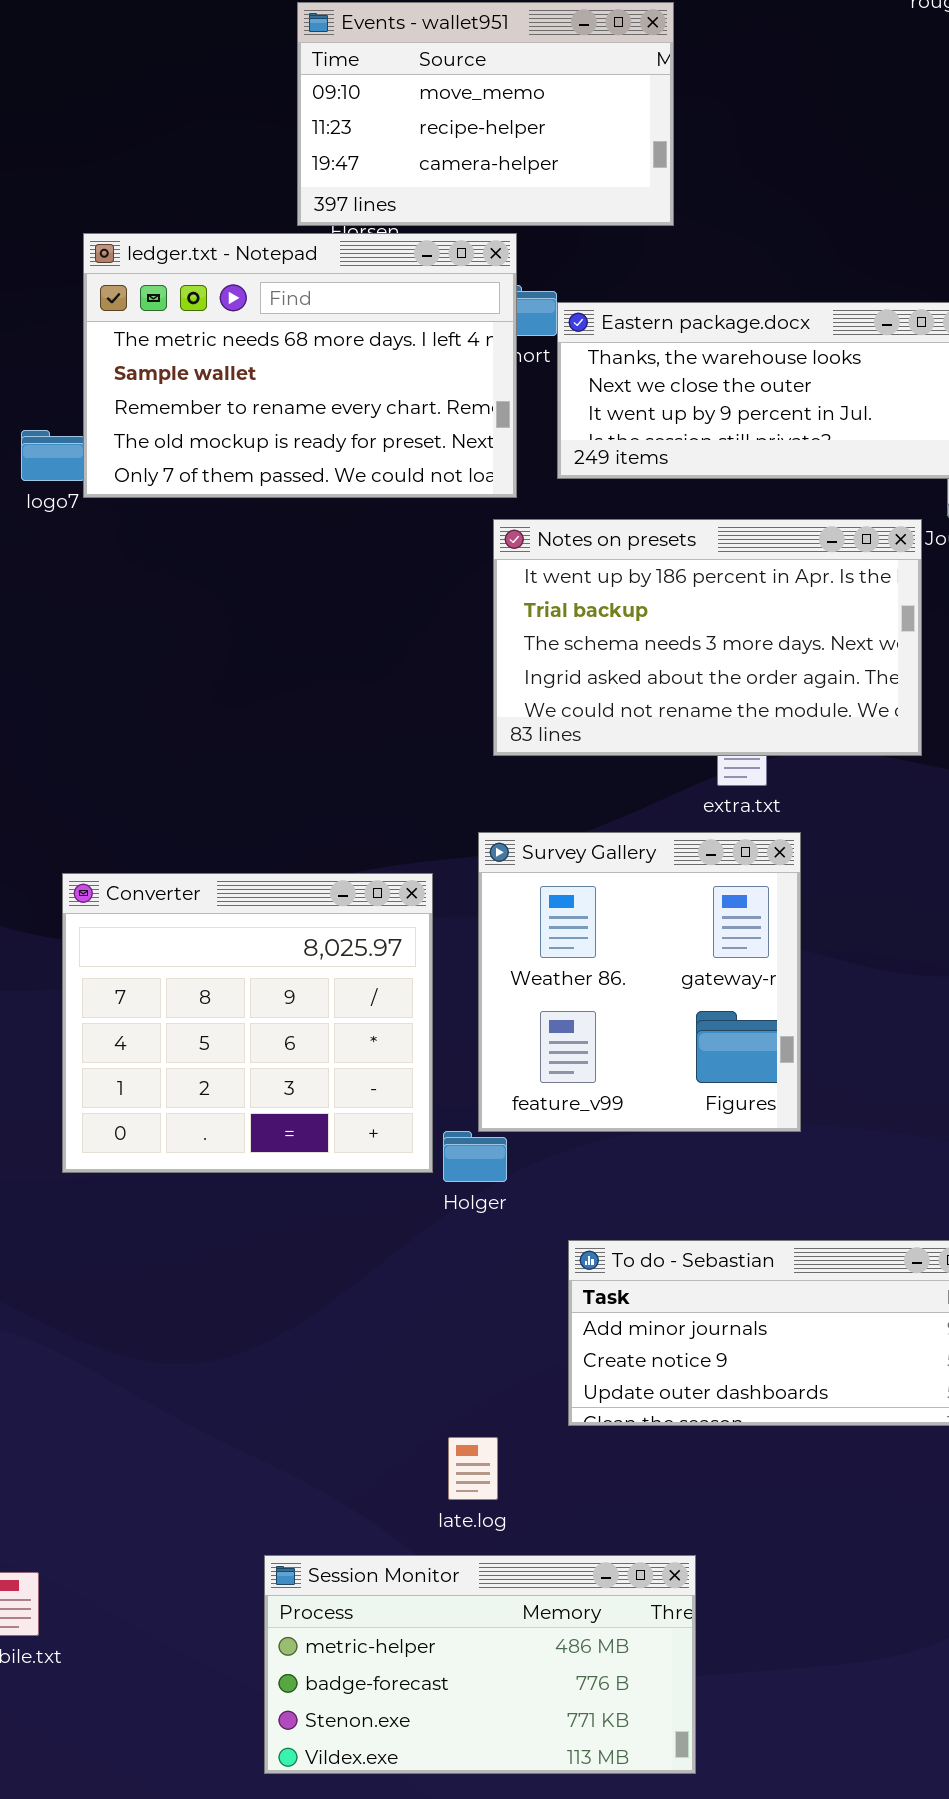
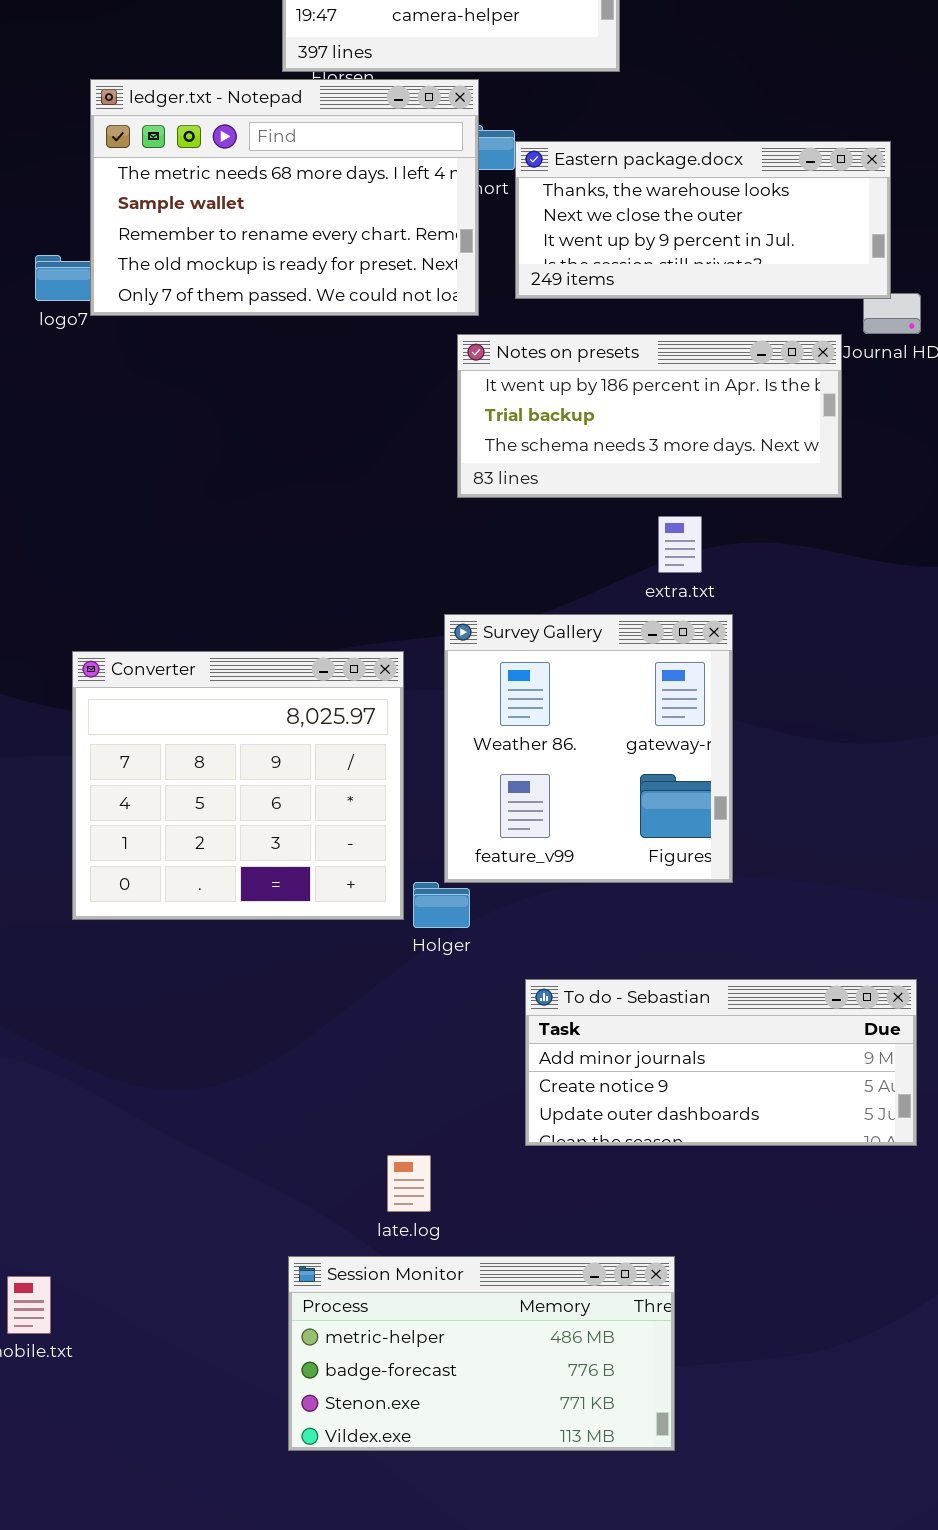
Notes on presets: [493,519,922,756] -> [457,334,842,498], resized
late.log: [448,1437,498,1500] -> [387,1155,431,1212], moved
Session Monitor: [264,1555,696,1774] -> [288,1256,675,1451], moved

